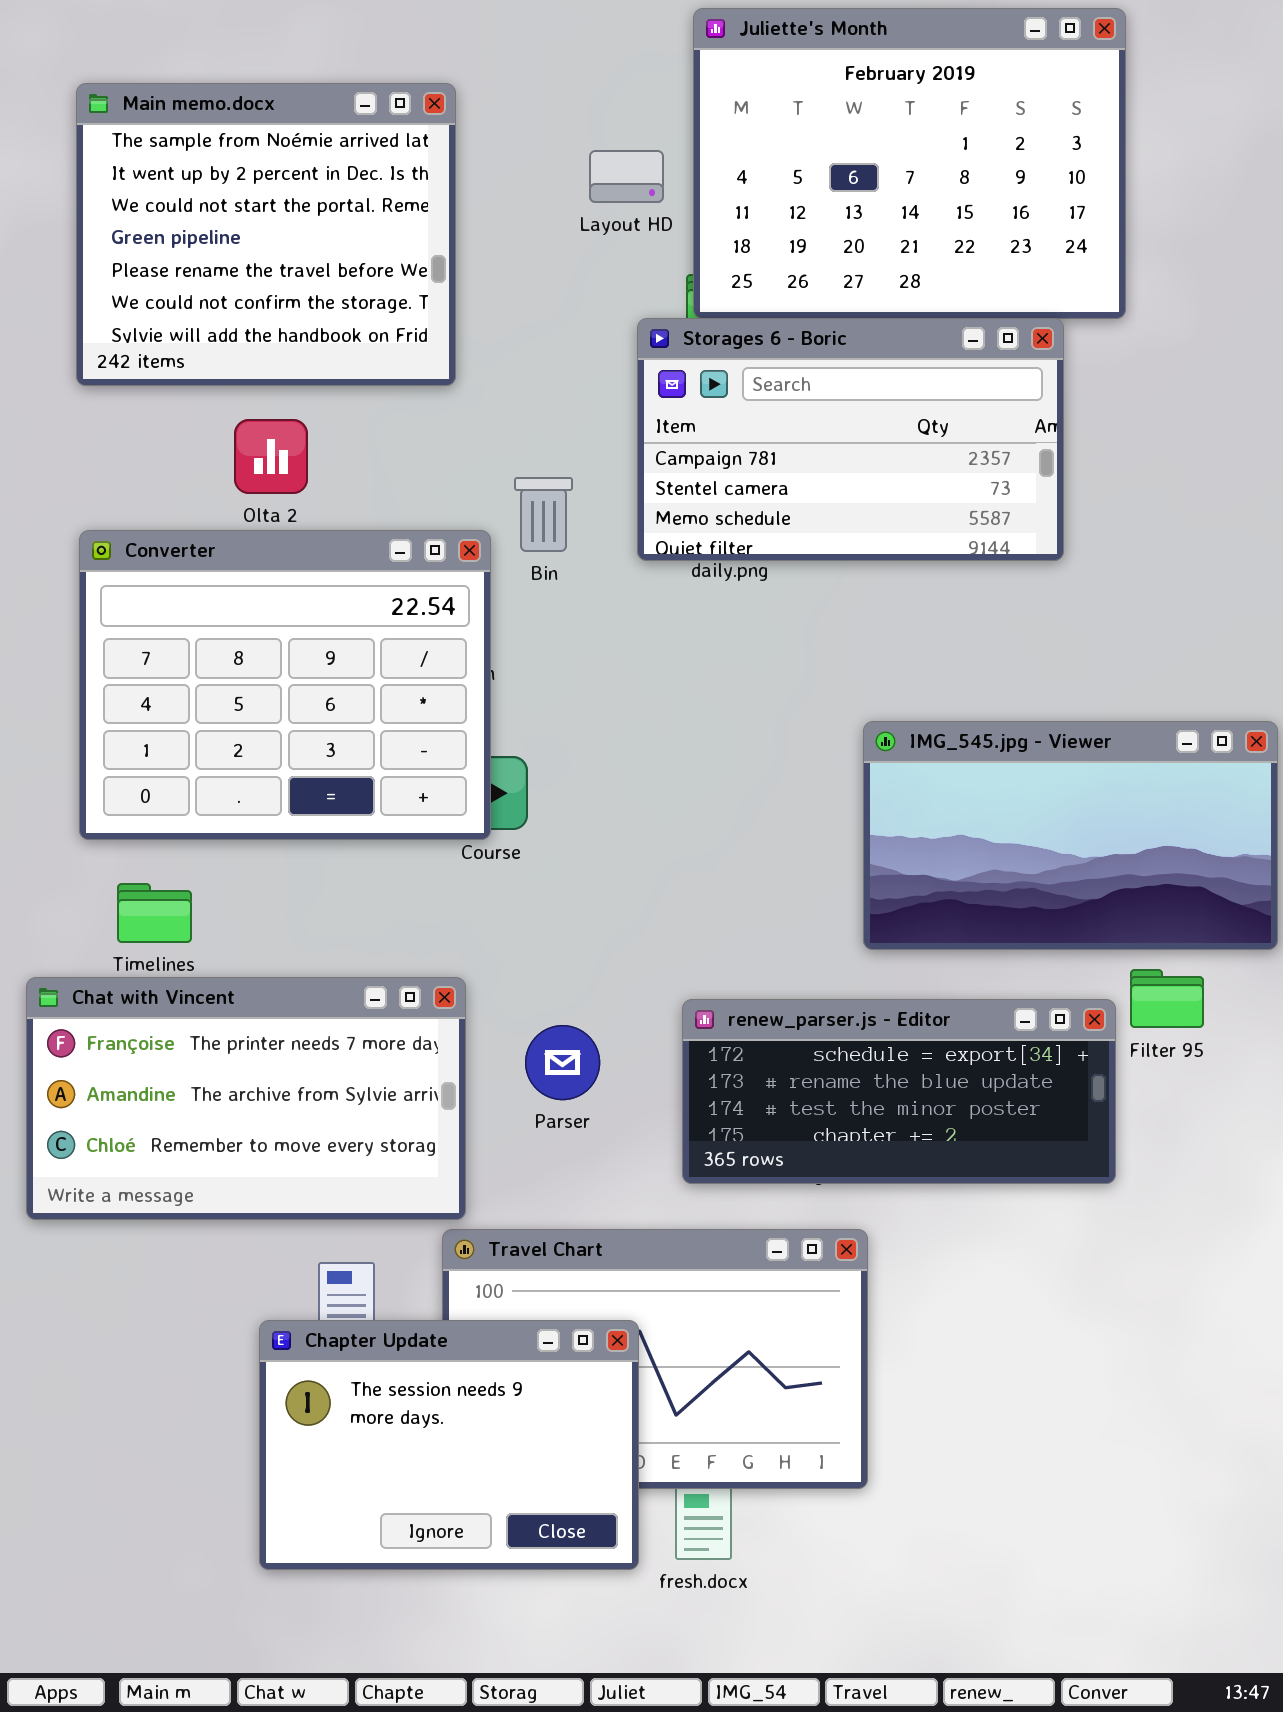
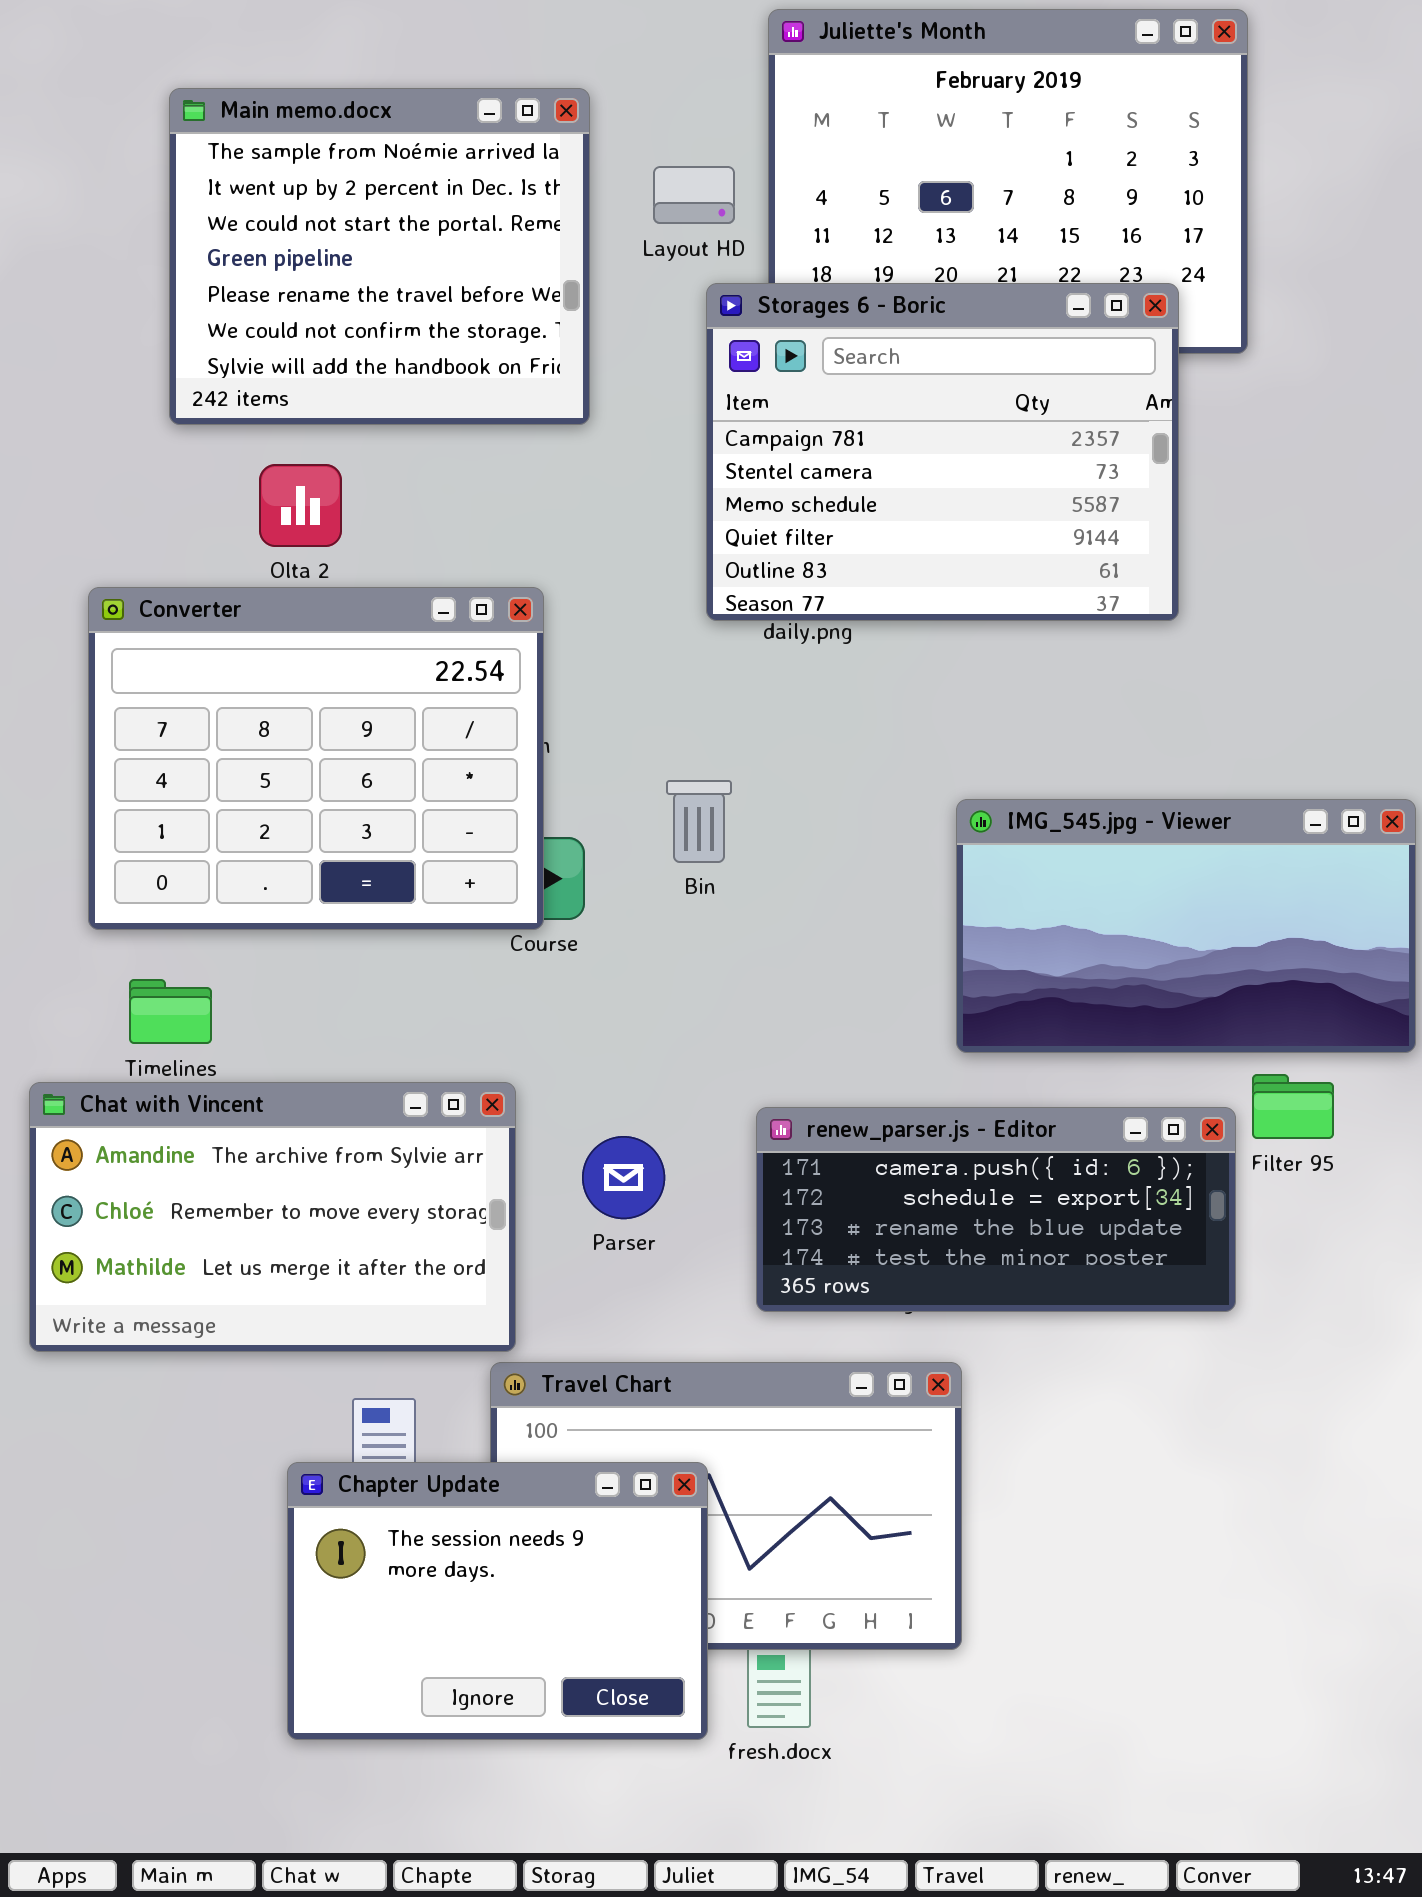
Main memo.docx: [76,83,456,386] -> [169,88,590,425], moved
Storages 6 - Boric: [637,318,1064,561] -> [706,283,1179,621], resized
Bin: [514,477,573,552] -> [666,780,732,863], moved
Chat with Vincent: [26,977,466,1220] -> [29,1082,516,1352], scrolled down 1 row
renew_parser.js - Editor: [682,999,1116,1184] -> [756,1107,1236,1312], scrolled up 1 row

